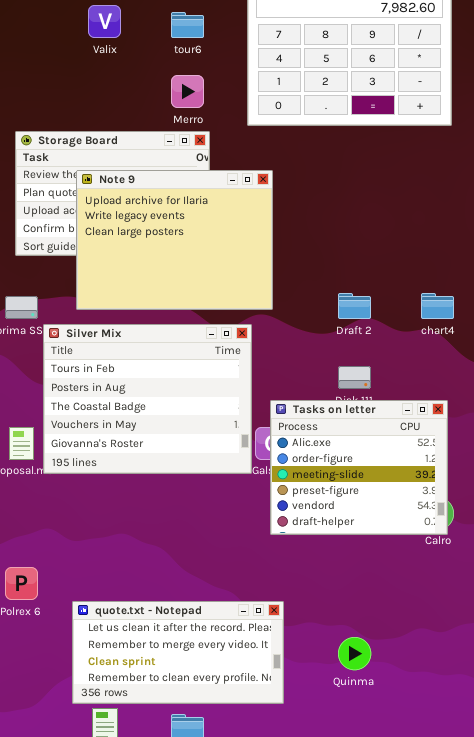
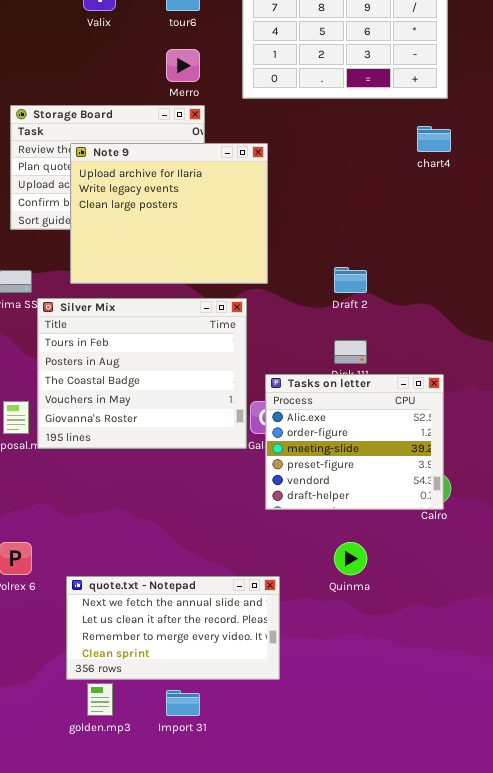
chart4: [421,293,454,319] -> [417,126,451,152], moved
quote.txt - Notepad: [72,601,284,704] -> [66,576,280,680], scrolled up 1 row
Quinma: [338,637,371,670] -> [334,542,367,575], moved

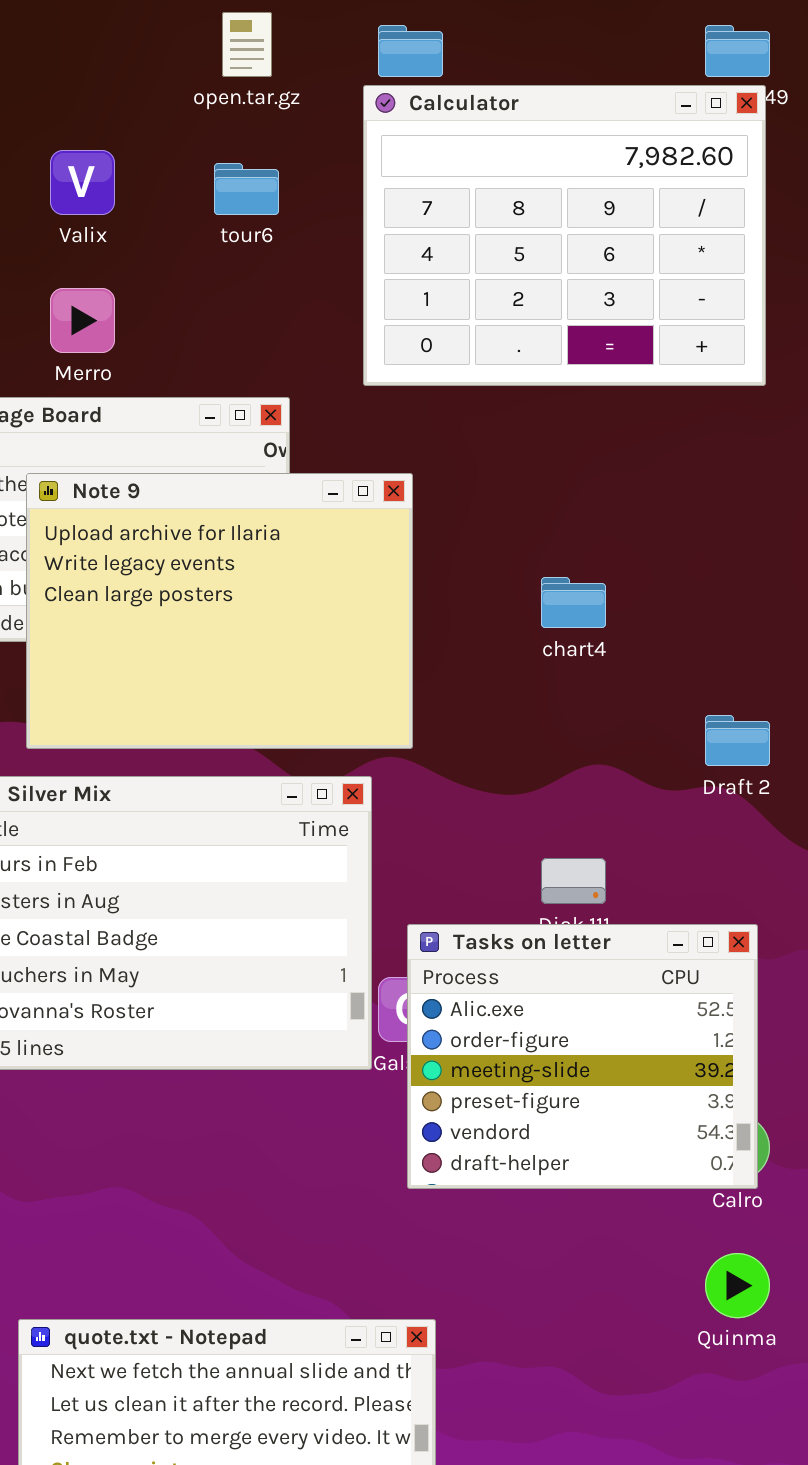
Merro: [166,49,200,82] -> [50,288,115,353], moved
chart4: [417,126,451,152] -> [541,577,606,628], moved
Draft 2: [334,267,367,293] -> [705,715,770,766], moved
Quinma: [334,542,367,575] -> [705,1253,770,1318], moved

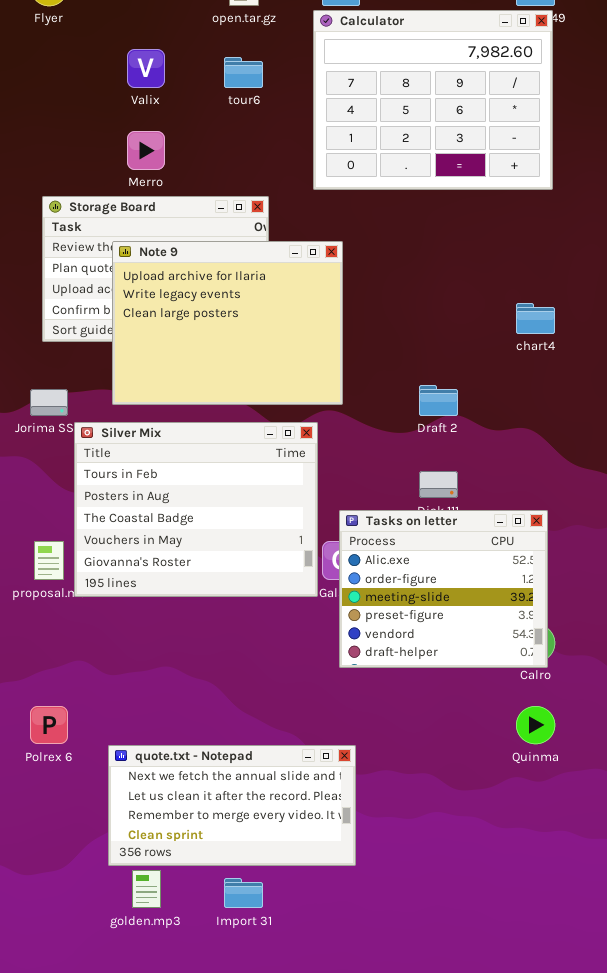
chart4: [541,577,606,628] -> [516,303,555,334], moved
Draft 2: [705,715,770,766] -> [419,385,458,416], moved

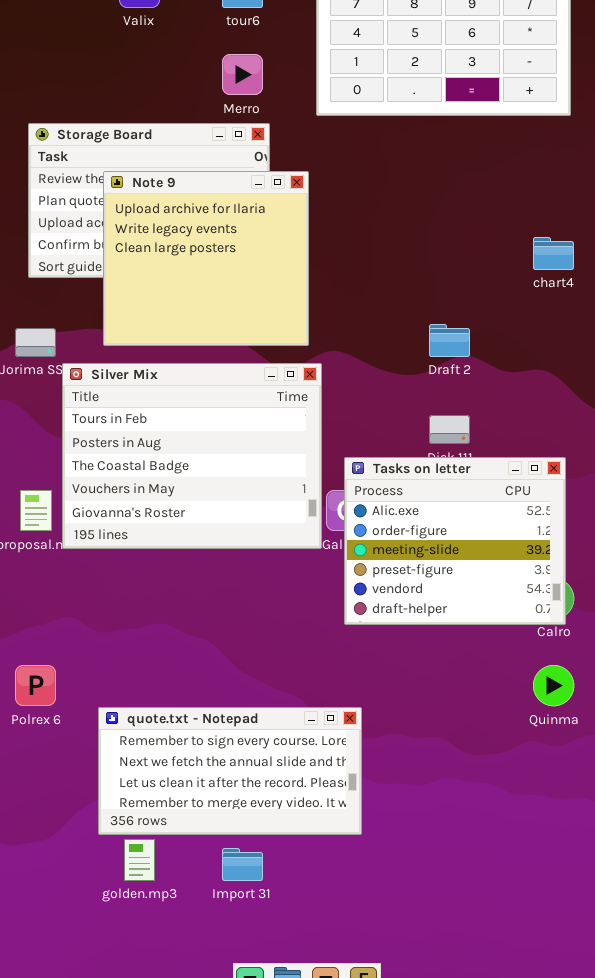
Merro: [127,131,165,170] -> [222,54,263,95], moved
Note 9: [112,241,343,405] -> [103,171,309,346], resized
quote.txt - Notepad: [108,745,356,866] -> [98,707,362,835], scrolled up 1 row

